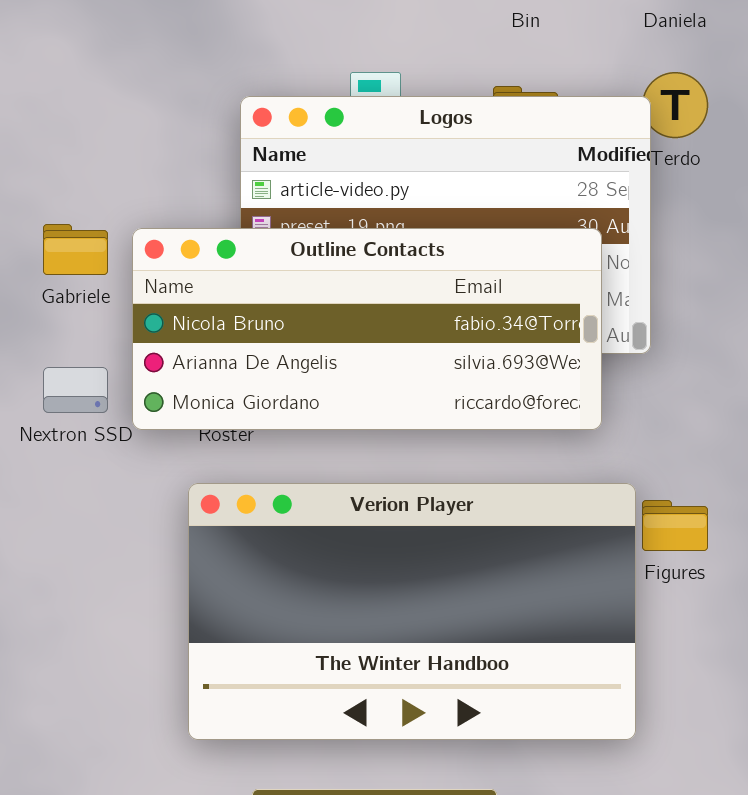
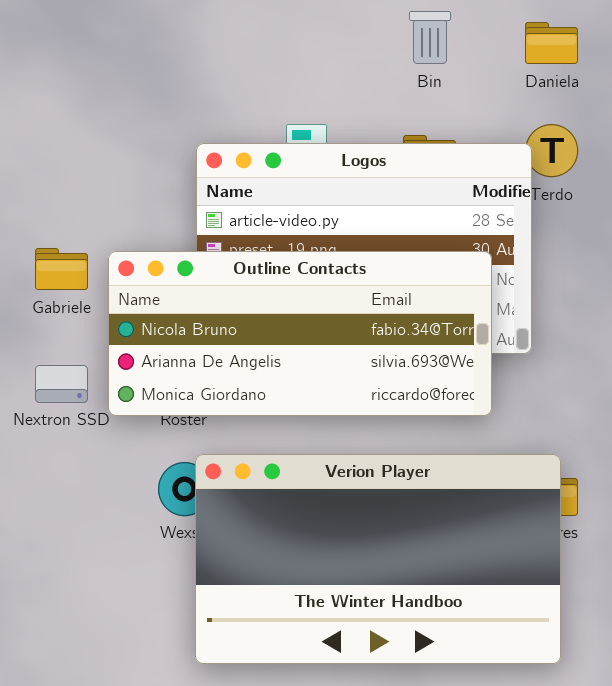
Verion Player: [188,483,636,740] -> [195,454,561,664], moved

